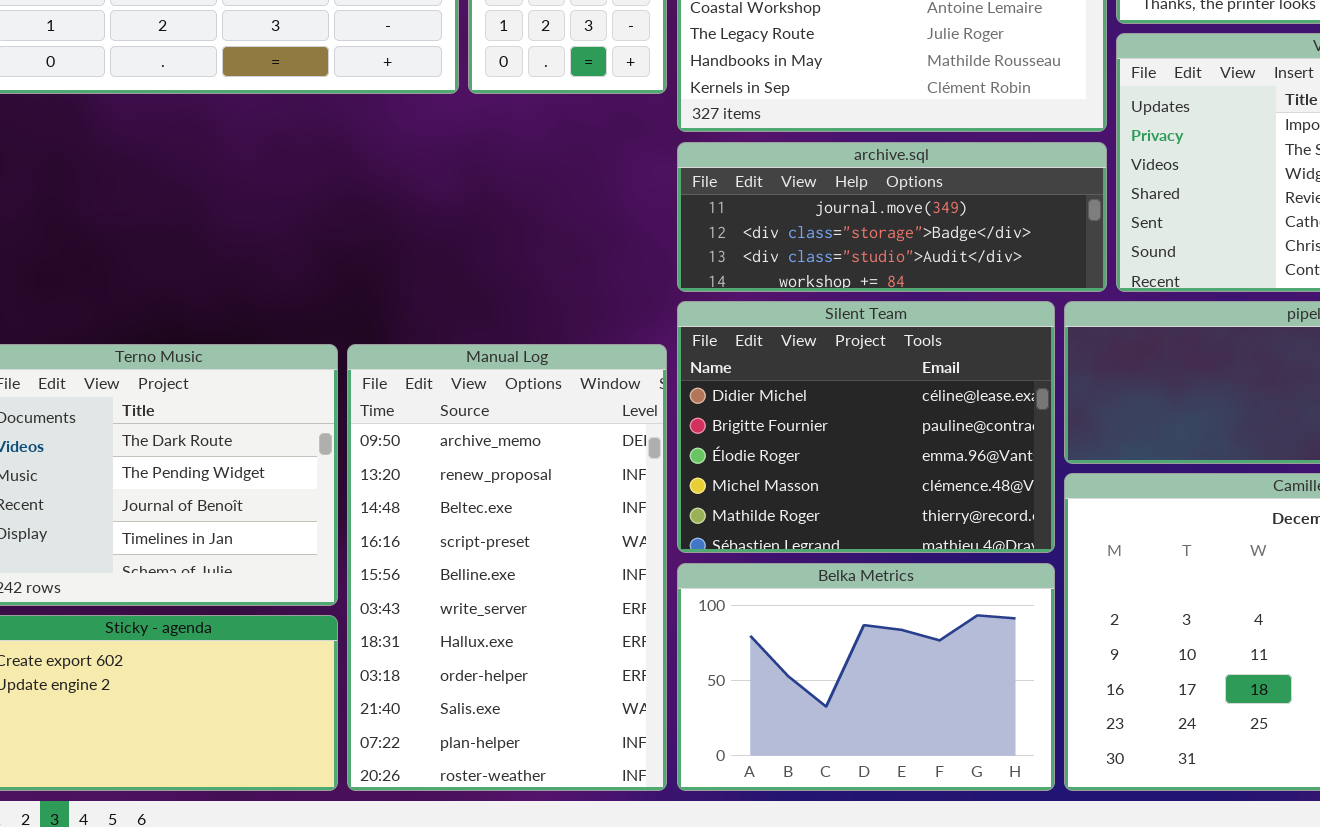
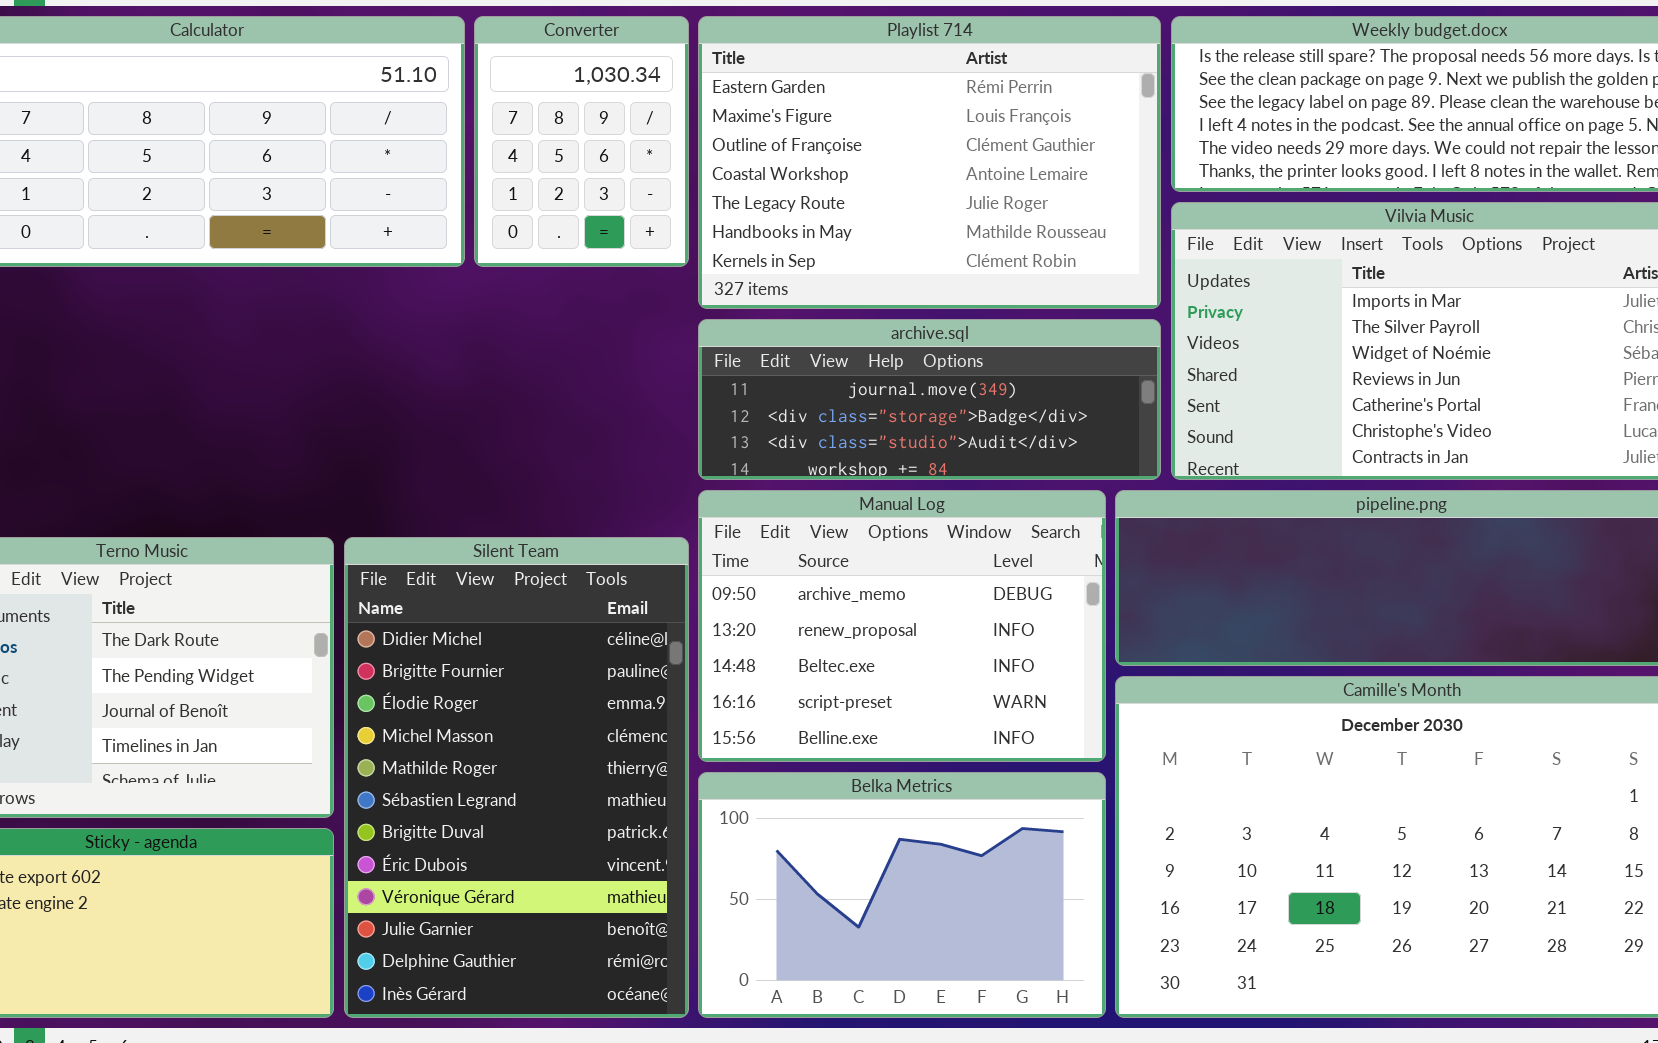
Silent Team: [677,301,1055,553] -> [344,537,689,1018], moved, resized
Manual Log: [347,344,667,791] -> [698,490,1106,762], moved, resized

